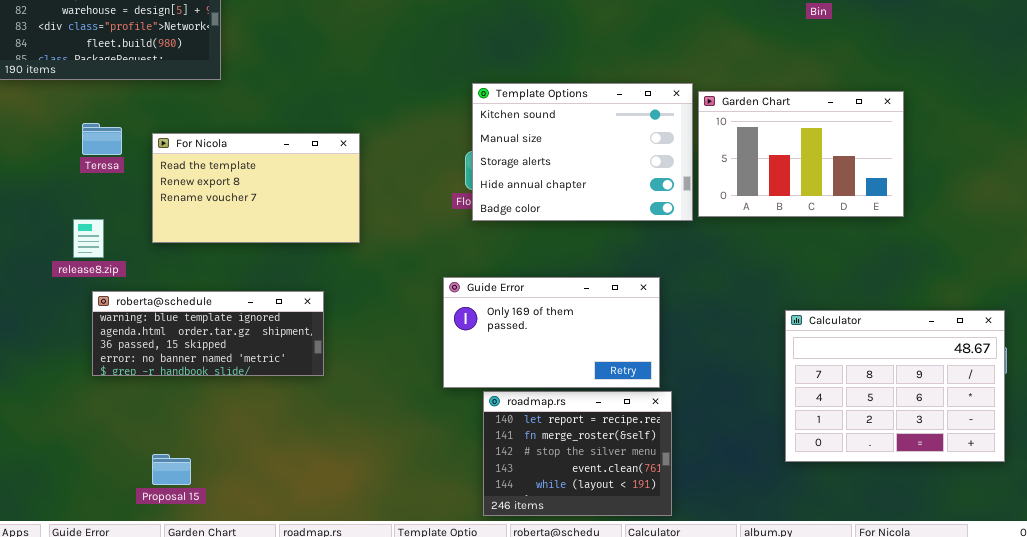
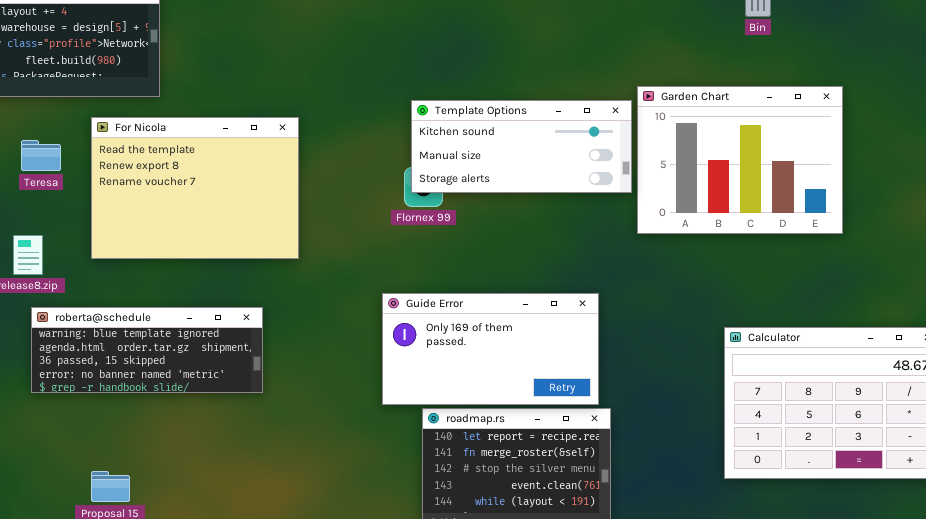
Template Options: [472,83,693,221] -> [411,100,632,193], resized
Garden Chart: [698,91,904,217] -> [637,86,843,234], resized
For Nicola: [152,133,360,243] -> [91,117,299,259], resized

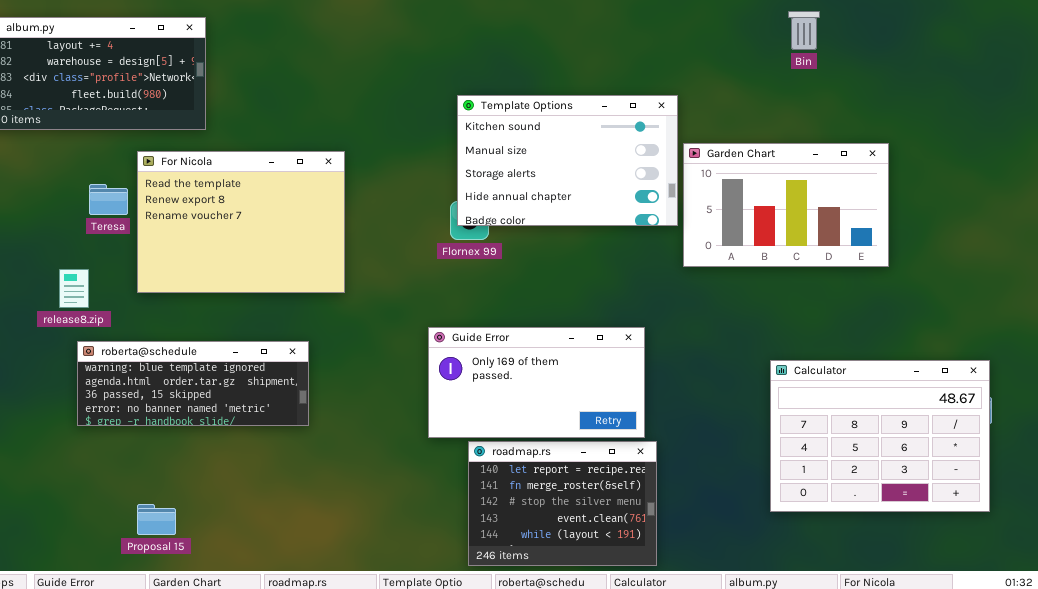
Garden Chart: [637,86,843,234] -> [683,143,889,267], resized
Template Options: [411,100,632,193] -> [457,95,678,226], resized
Teresa: [21,140,61,171] -> [89,184,128,215], moved

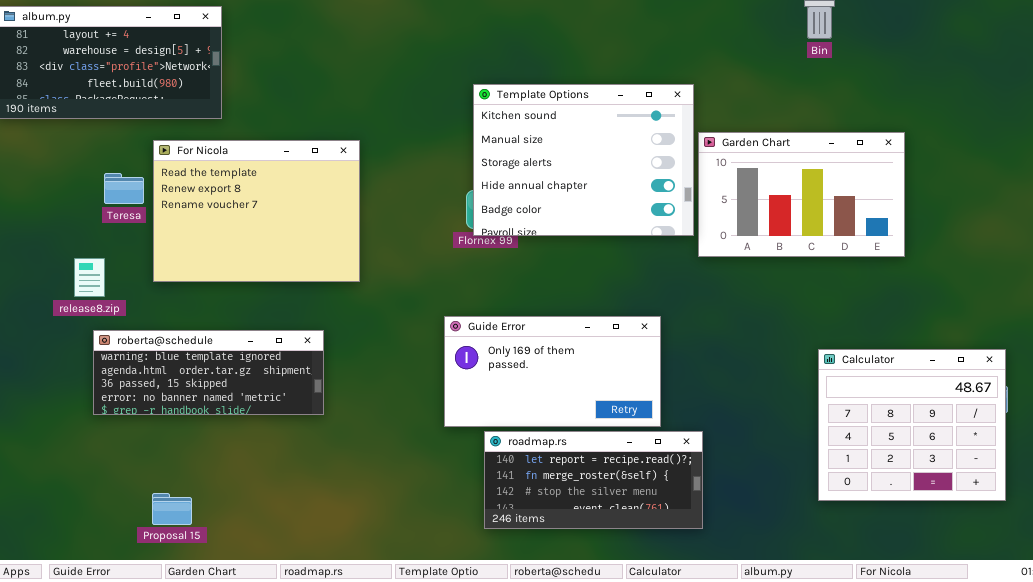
Template Options: [457,95,678,226] -> [473,84,694,236], resized
Calculator: [770,360,990,512] -> [818,349,1006,501], resized
roadmap.rs: [468,441,657,566] -> [484,431,703,529], resized

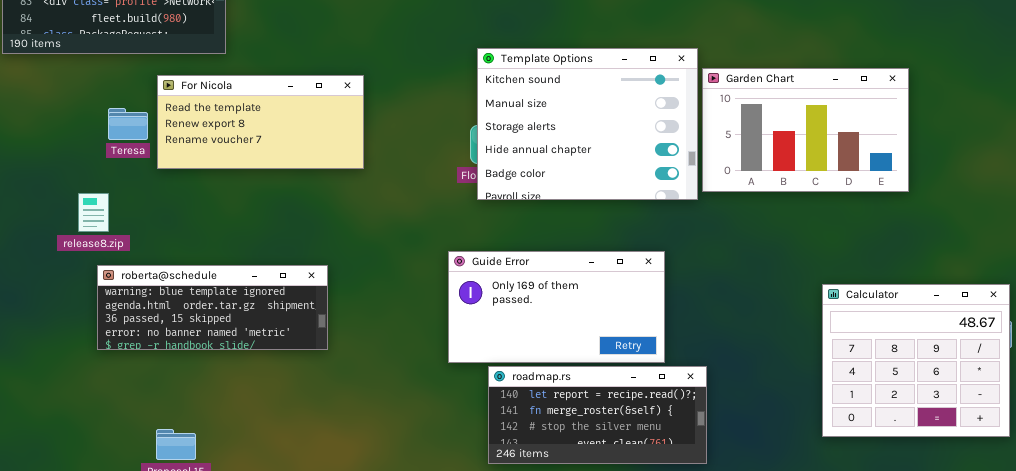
Template Options: [473,84,694,236] -> [477,48,698,200], moved
For Nicola: [153,140,360,282] -> [157,75,364,169], resized

